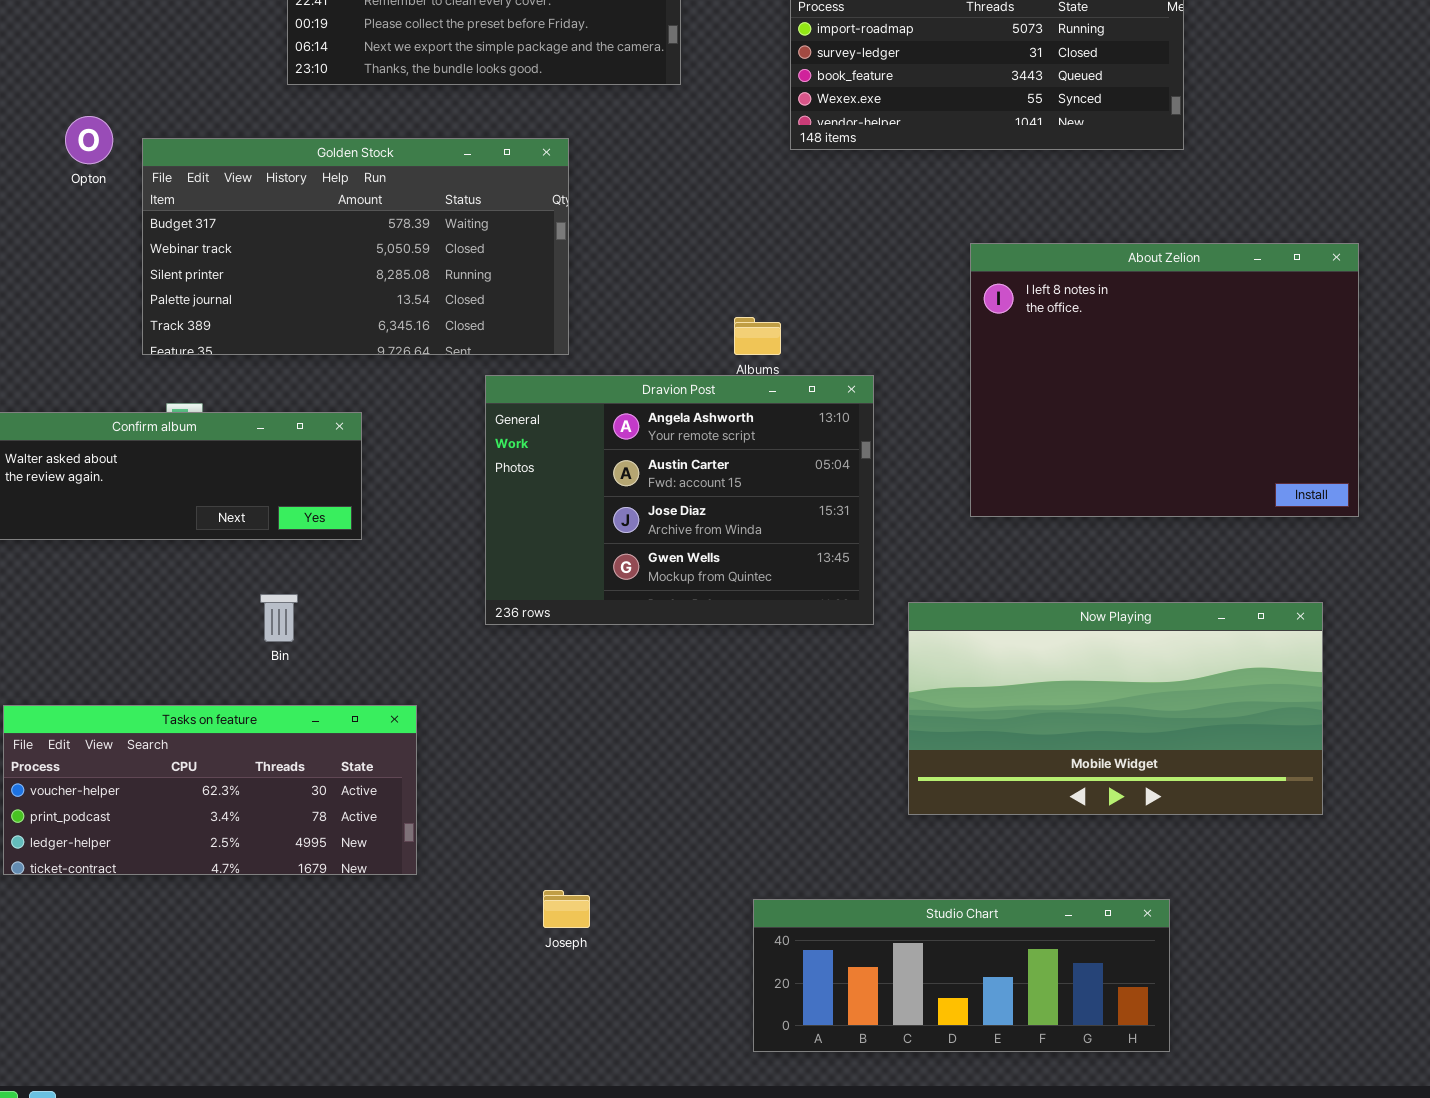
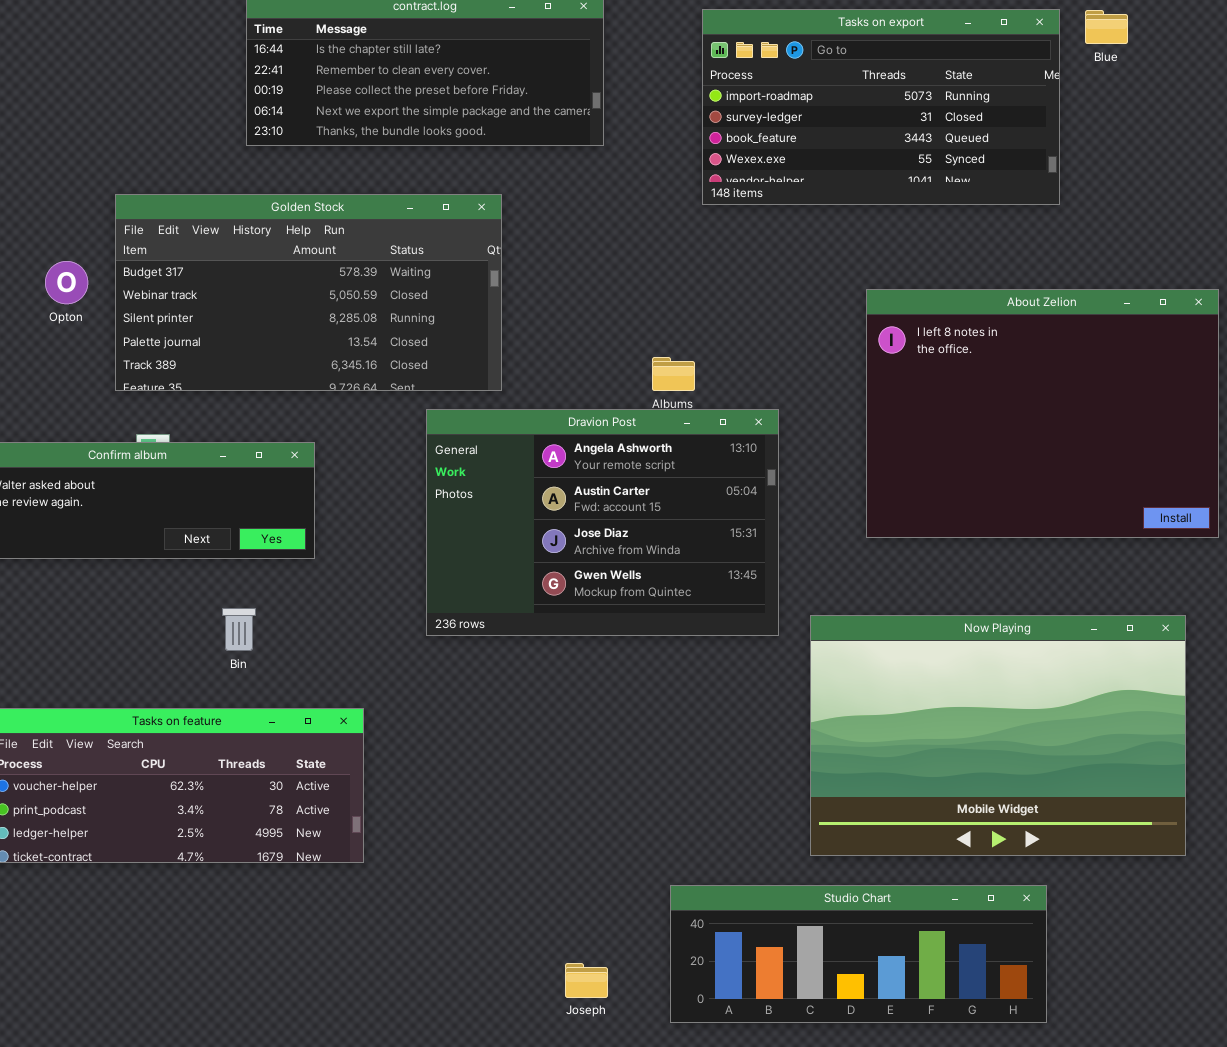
Opton: [65,116,113,164] -> [45,261,88,304], moved
Now Playing: [908,602,1323,815] -> [810,615,1186,856], resized
Joseph: [543,890,590,928] -> [565,963,608,998], moved

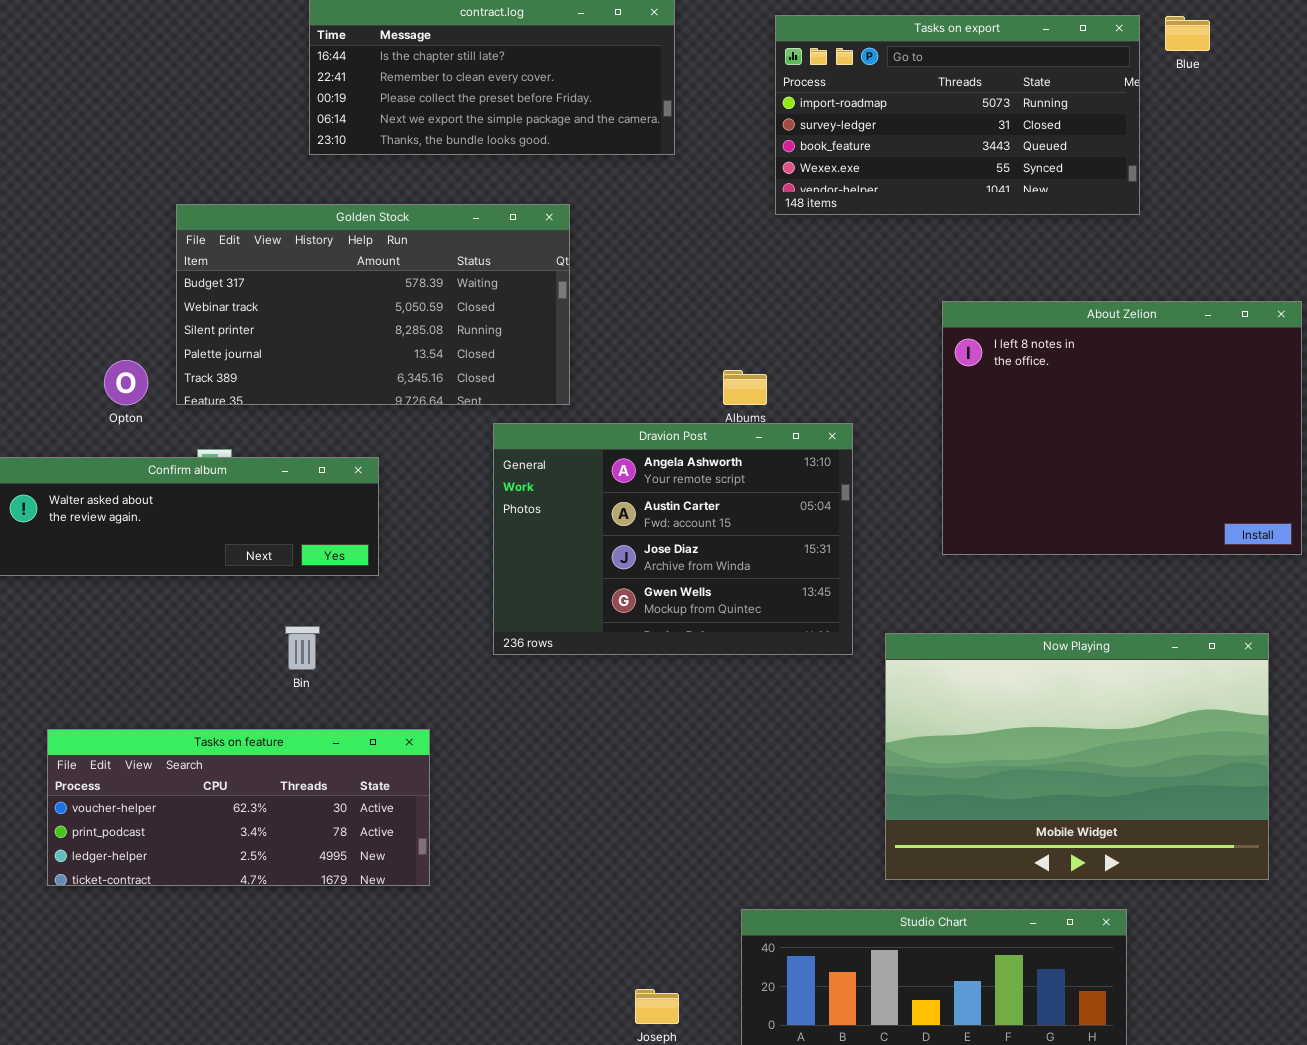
Opton: [45,261,88,304] -> [104,360,148,405], moved

